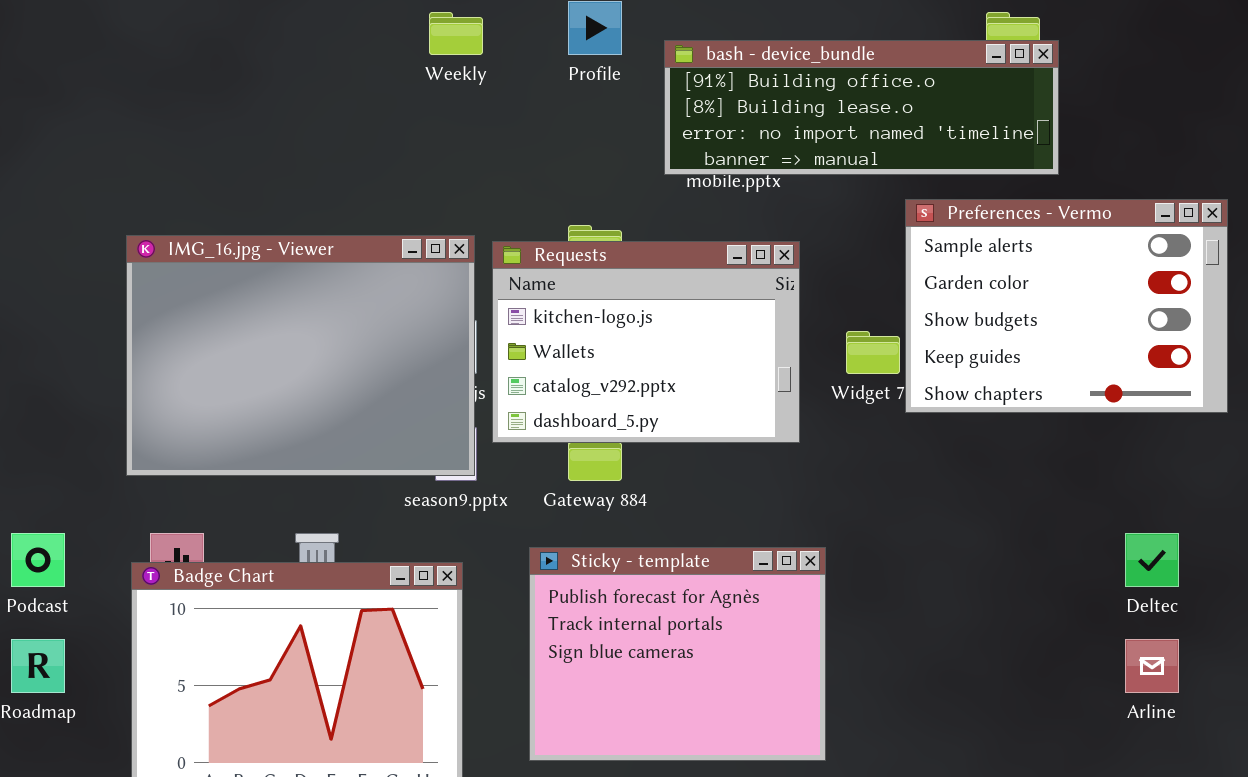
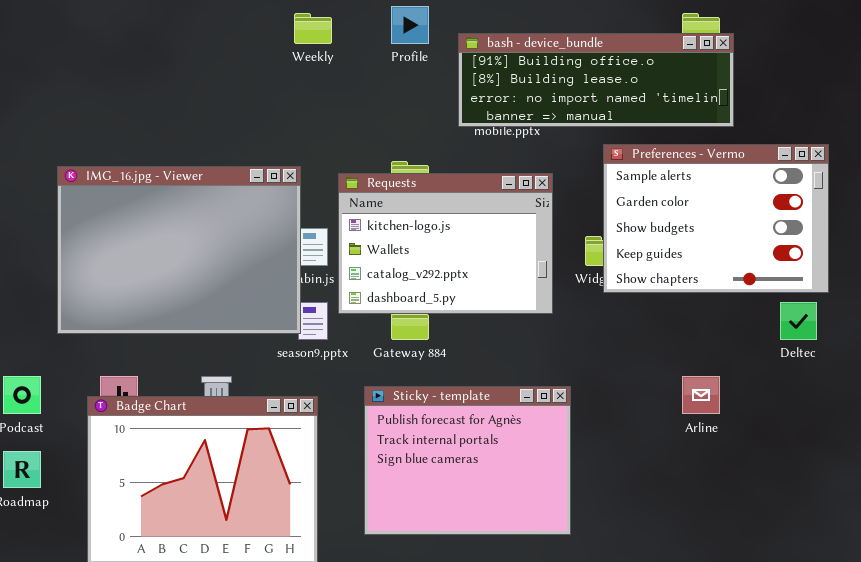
Preferences - Vermo: [905,199,1228,413] -> [603,144,829,293], moved
IMG_16.jpg - Viewer: [126,235,475,476] -> [57,166,301,334], moved
Deltec: [1125,533,1179,587] -> [780,302,817,340], moved
Arline: [1125,639,1179,693] -> [682,376,720,414], moved

